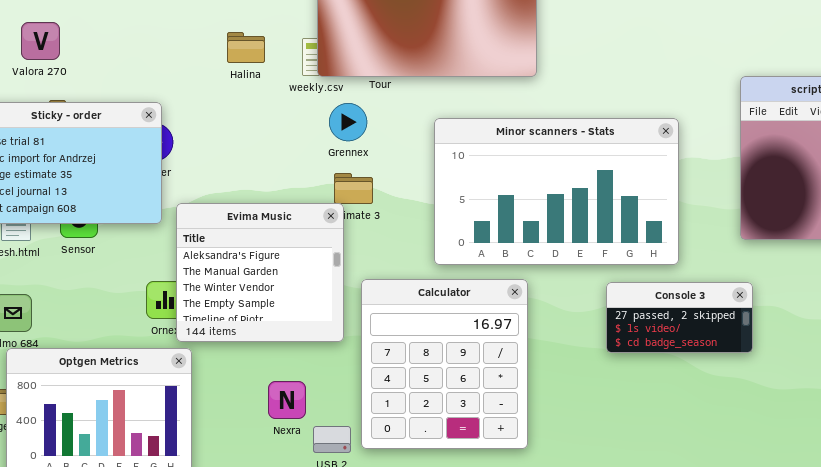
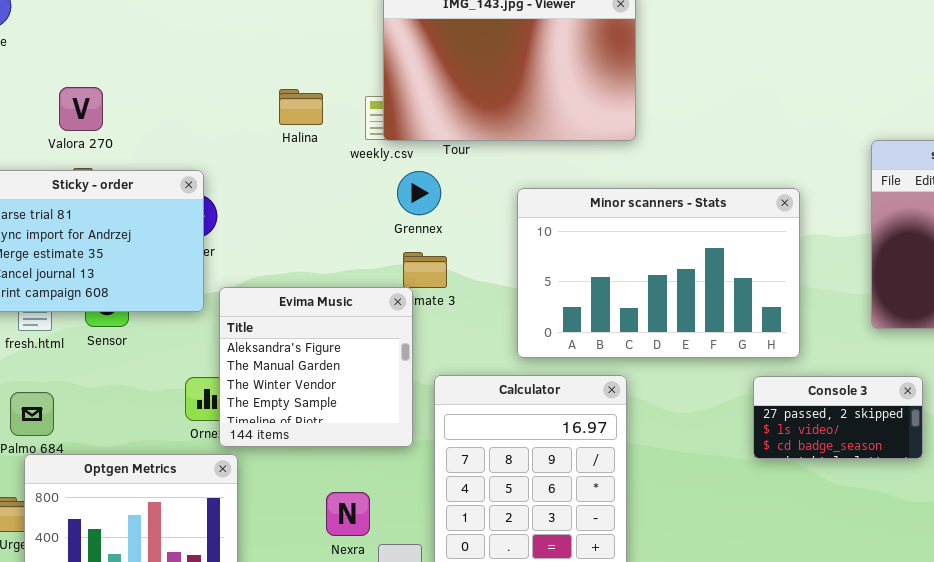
Valora 270: [21,22,60,60] -> [59,87,103,131], moved
Console 3: [606,282,753,353] -> [753,376,923,459], moved

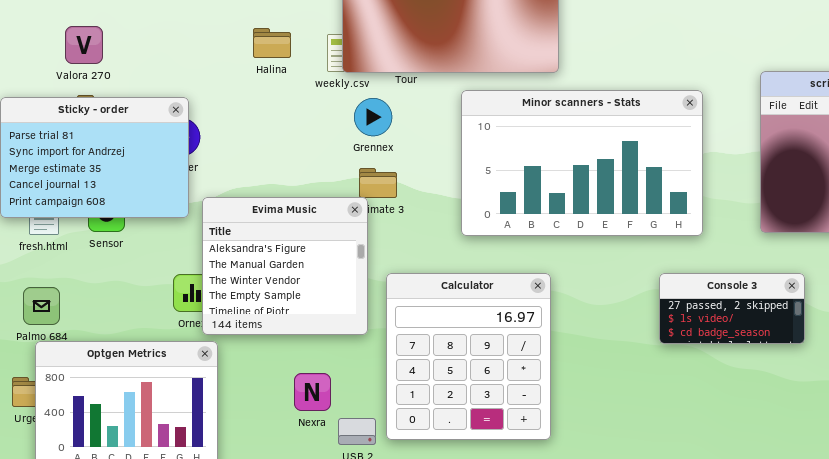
Minor scanners - Stats: [517,188,800,358] -> [461,90,703,236], moved

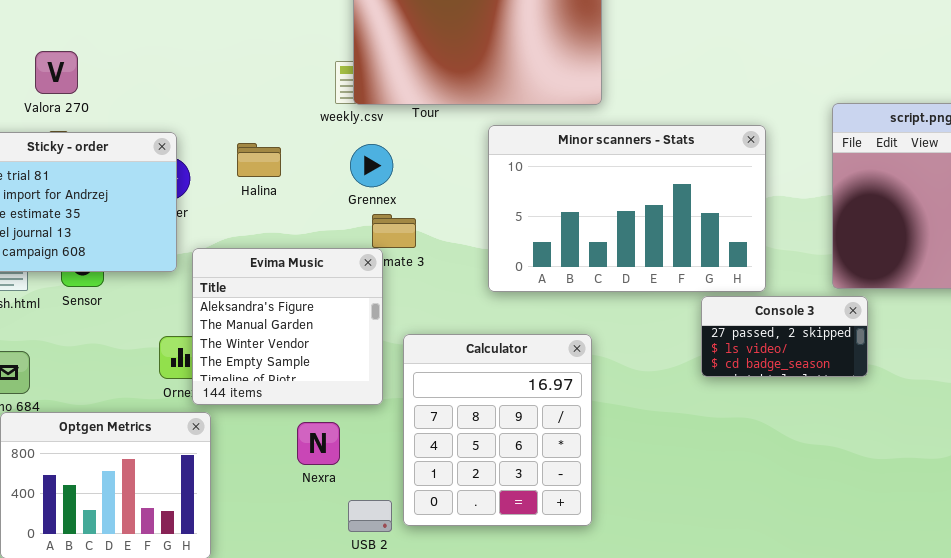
Halina: [253,28,291,58] -> [237,143,281,177], moved
Grennex: [354,98,392,136] -> [350,144,393,187], moved
Console 3: [659,273,805,344] -> [701,296,868,377], moved
Nexra: [294,373,331,411] -> [297,422,340,465], moved

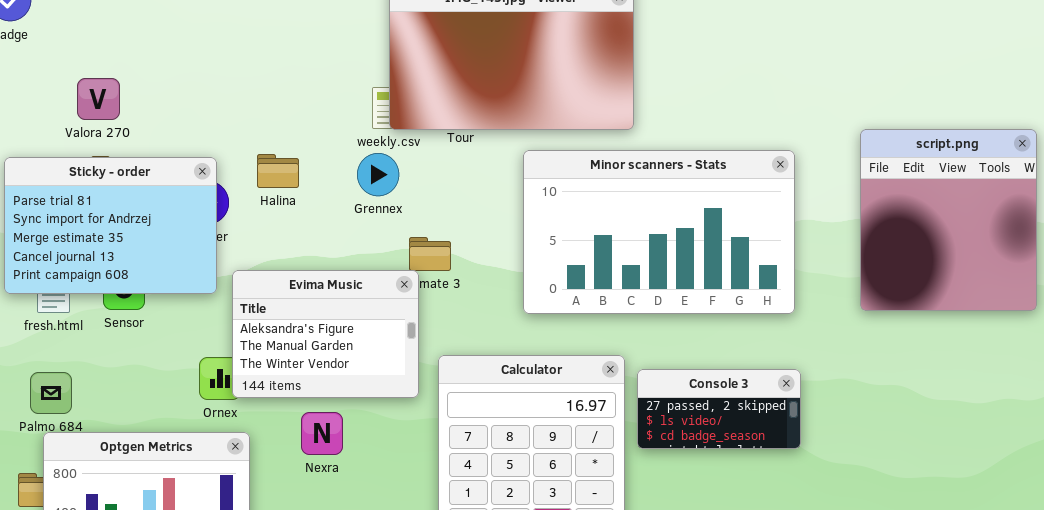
Halina: [237,143,281,177] -> [257,154,299,188], moved
Grennex: [350,144,393,187] -> [357,153,399,196], moved
Evima Music: [192,248,383,405] -> [232,270,419,398], resized
Console 3: [701,296,868,377] -> [637,369,801,449], moved
Nexra: [297,422,340,465] -> [301,412,343,455], moved

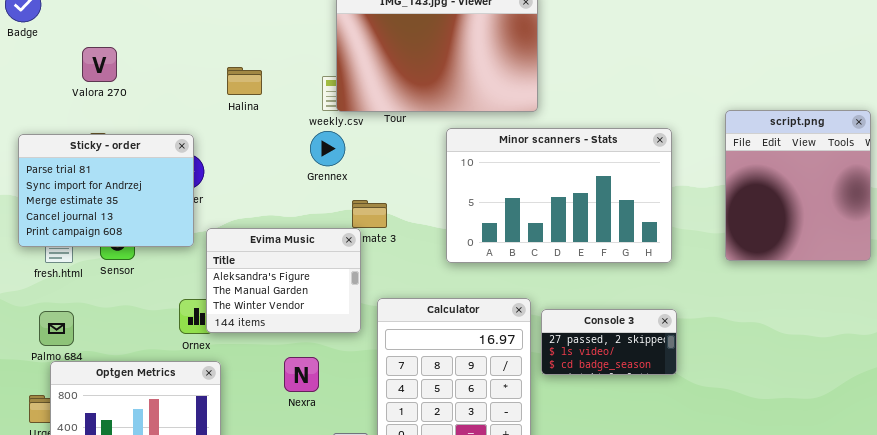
Valora 270: [77,78,120,120] -> [82,47,117,82], moved
Halina: [257,154,299,188] -> [227,67,262,95], moved
Nexra: [301,412,343,455] -> [284,357,319,392], moved

